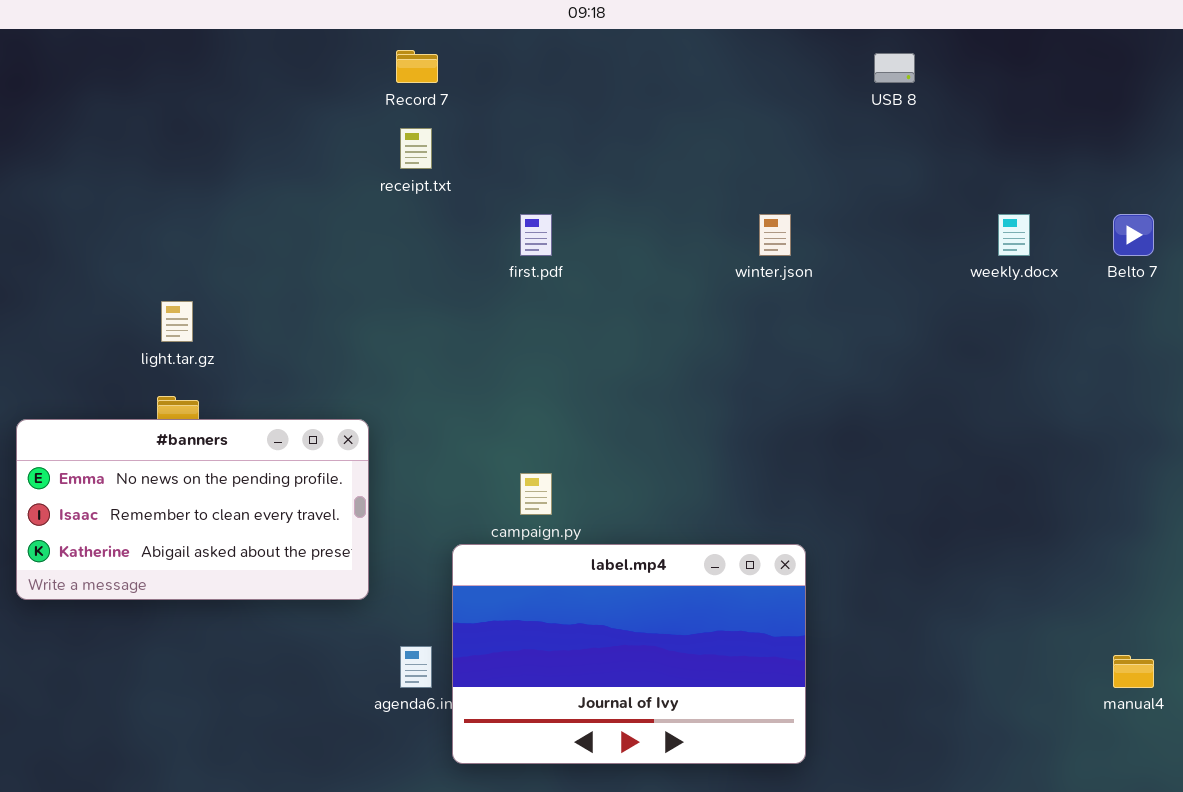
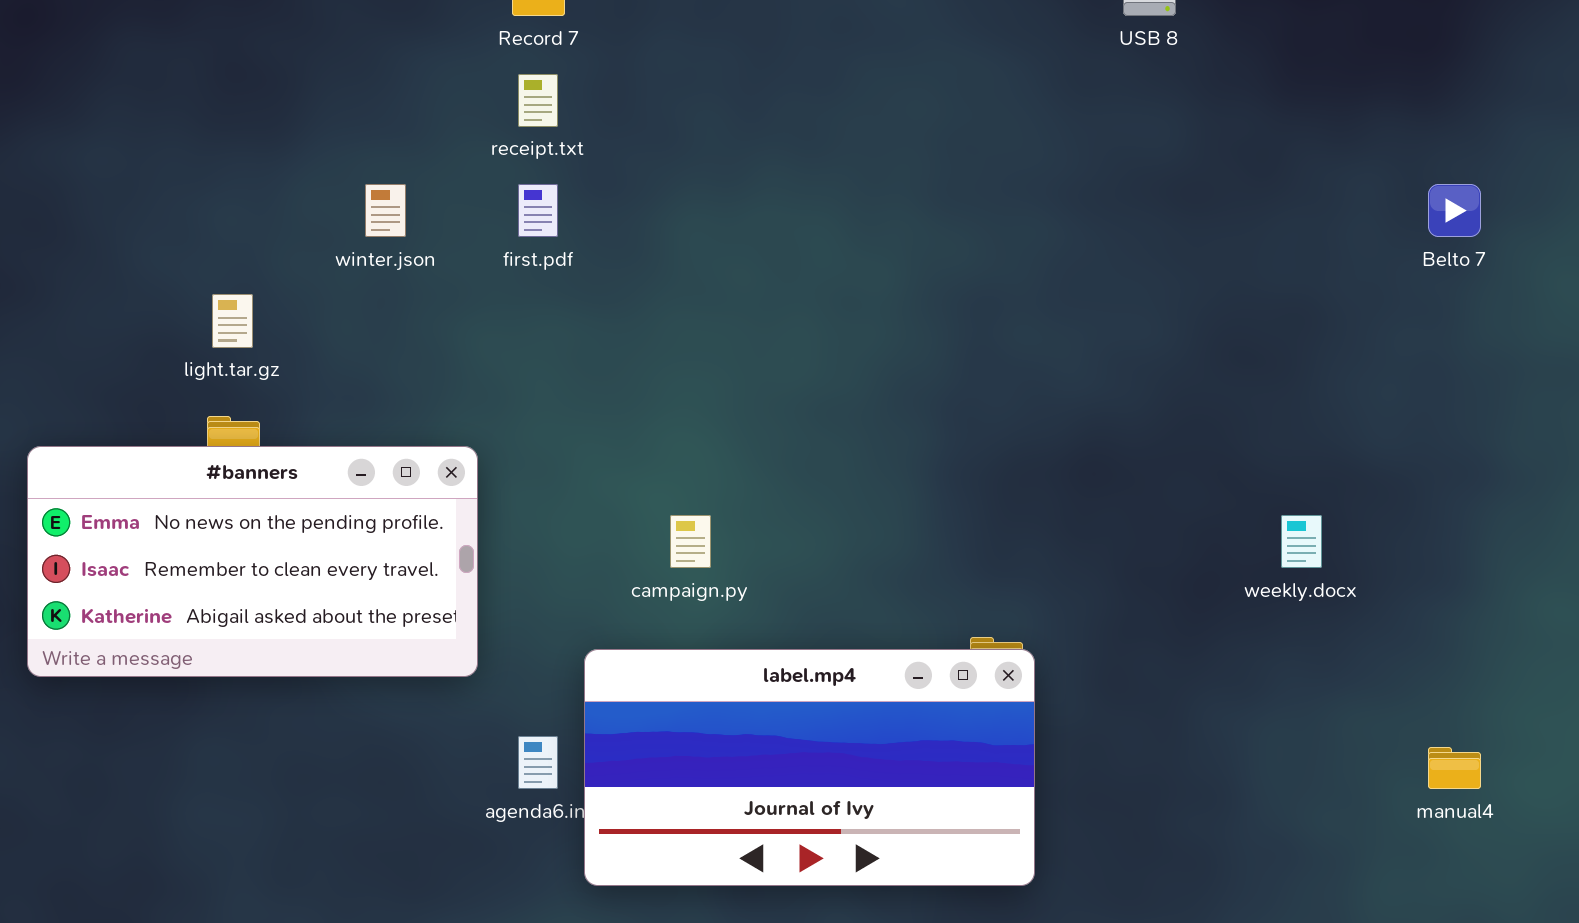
first.pdf: [520,214,552,256] -> [518,184,558,237], moved
winter.json: [759,214,791,256] -> [365,184,406,237], moved
weekly.docx: [998,214,1030,256] -> [1281,515,1322,568], moved
label.mp4: [452,544,806,764] -> [584,649,1035,886], resized

